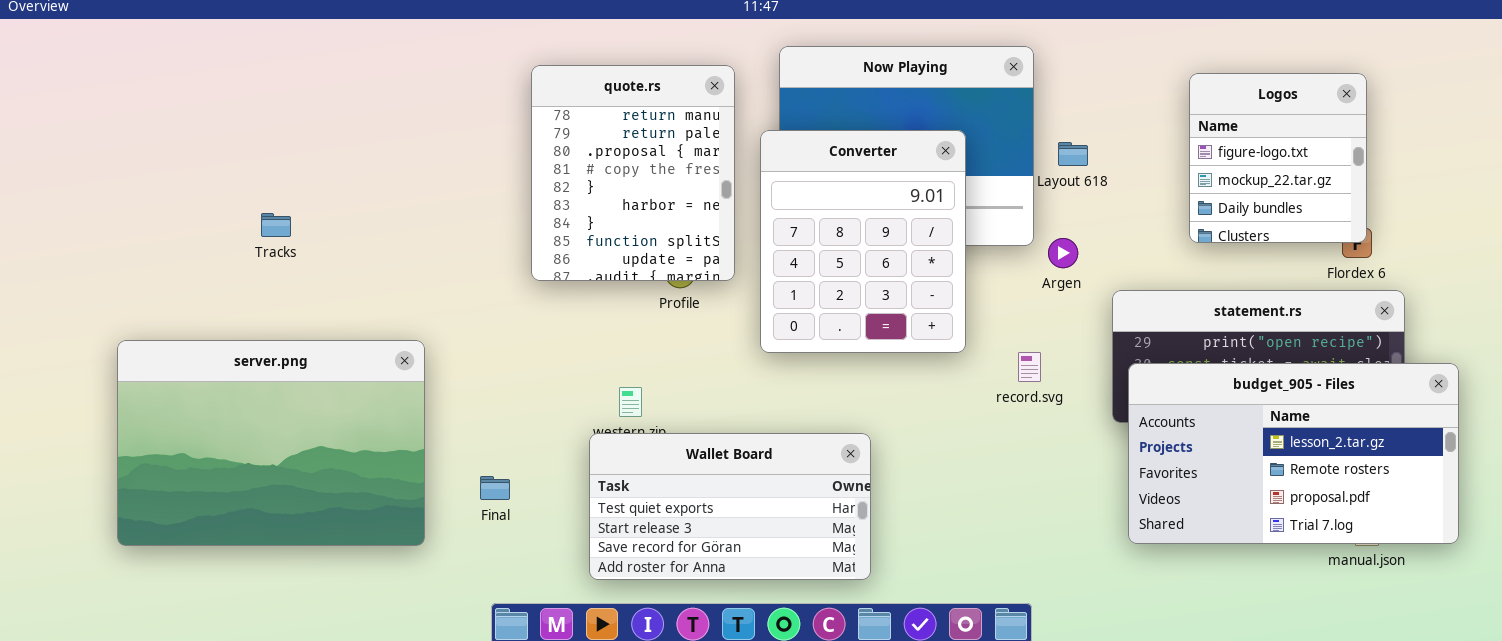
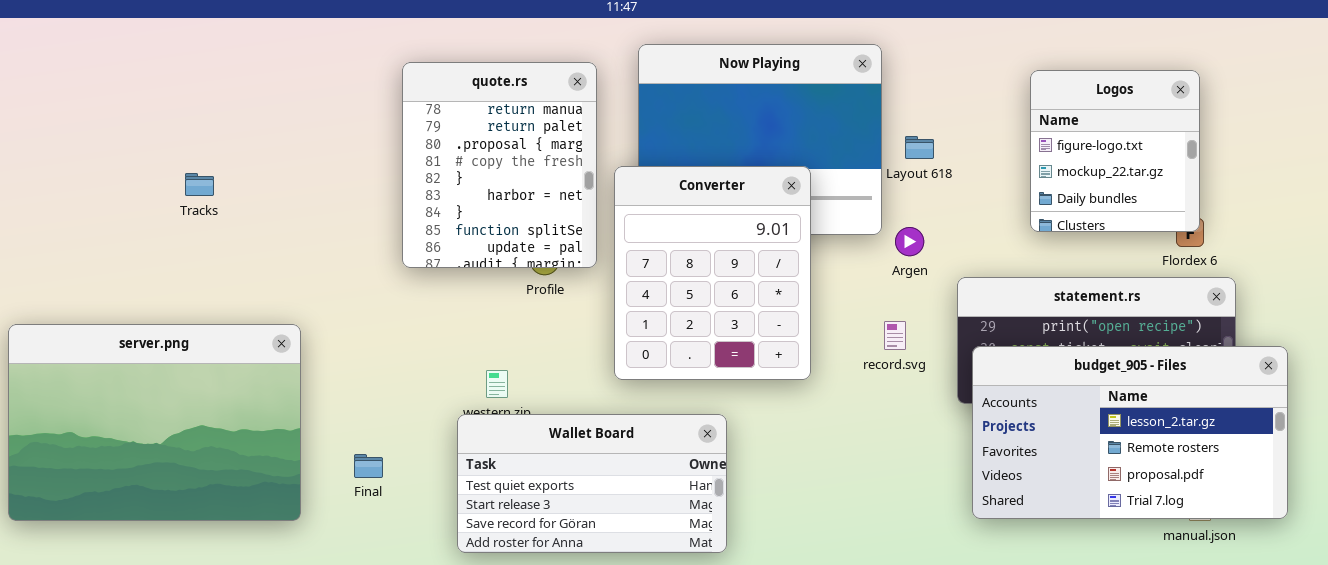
Converter: [760,130,966,353] -> [614,166,811,380], moved
Tracks: [261,213,291,237] -> [185,173,214,196], moved
record.svg: [1018,352,1041,382] -> [884,321,906,350], moved

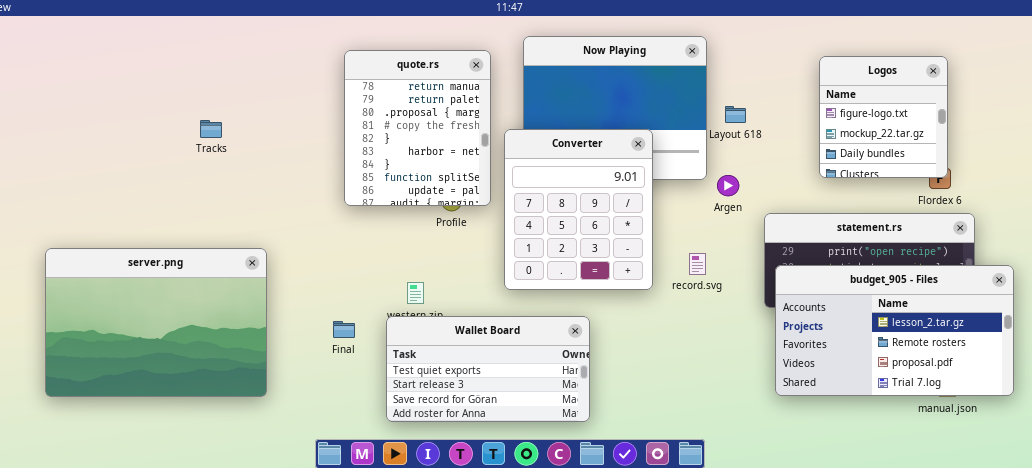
Tracks: [185,173,214,196] -> [200,120,222,138], moved
record.svg: [884,321,906,350] -> [689,253,706,275], moved
Final: [354,454,383,478] -> [333,321,355,338], moved

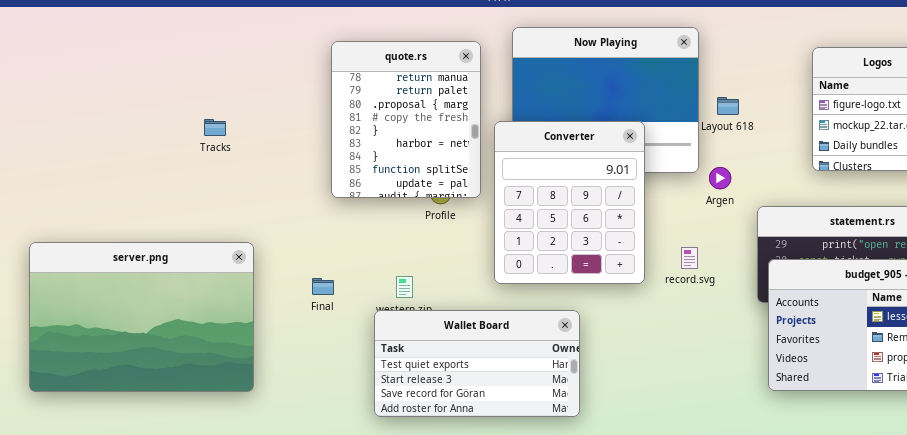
Tracks: [200,120,222,138] -> [204,119,226,136], moved
Final: [333,321,355,338] -> [312,278,334,295], moved

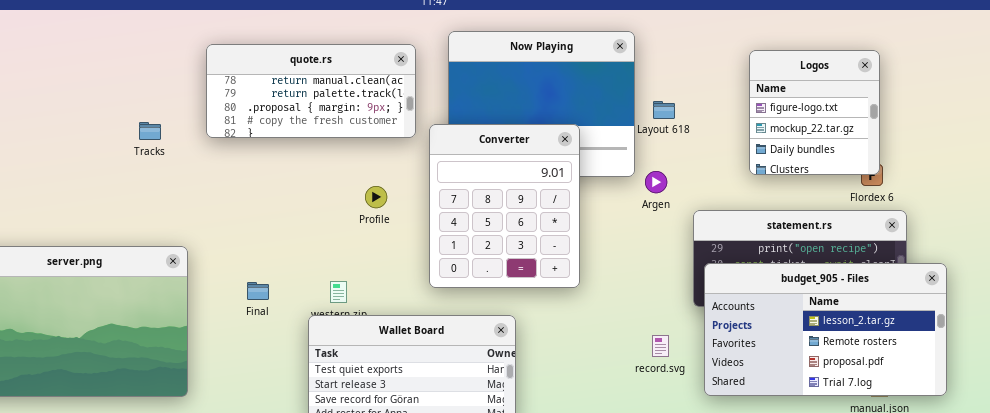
quote.rs: [331,41,481,198] -> [206,44,416,138], resized
record.svg: [681,247,698,269] -> [652,335,669,357], moved

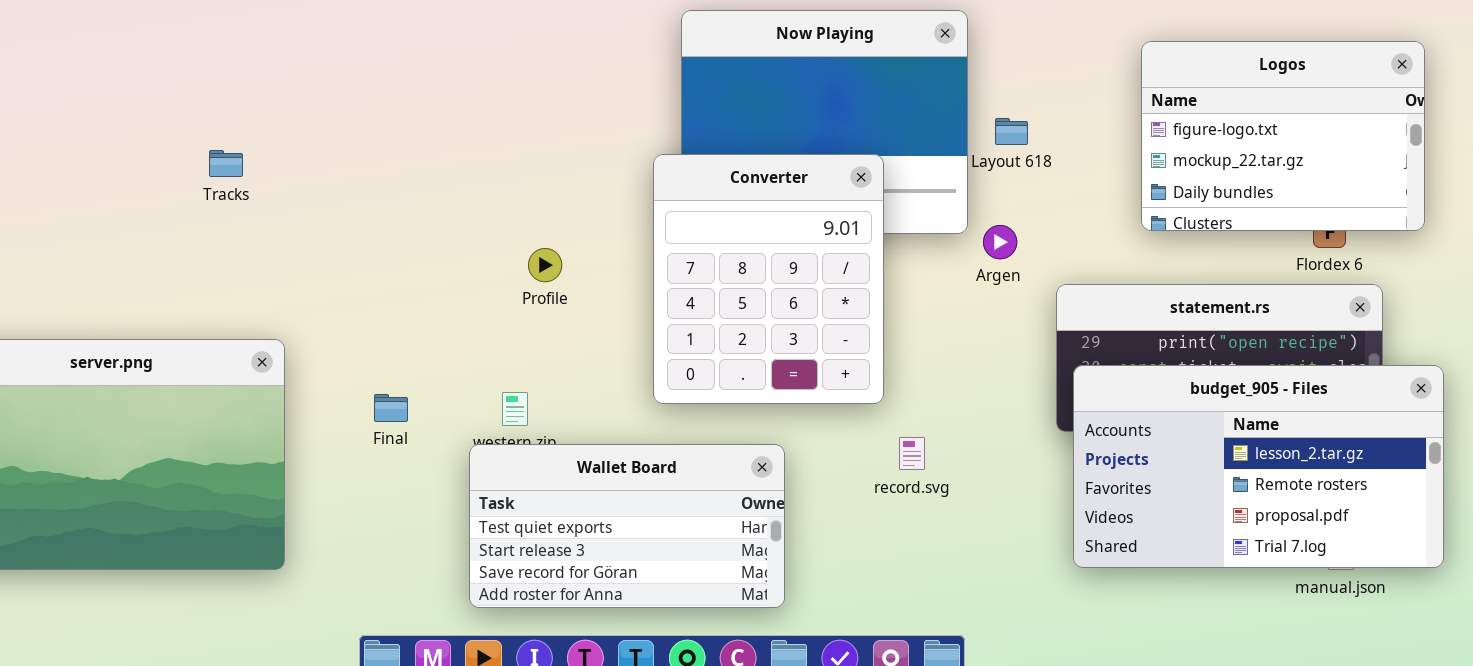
quote.rs: [206,44,416,138] -> none, closed
Logos: [749,50,880,175] -> [1141,41,1425,231], resized
Profile: [365,186,387,208] -> [528,248,562,282], moved
record.svg: [652,335,669,357] -> [899,437,925,470], moved

